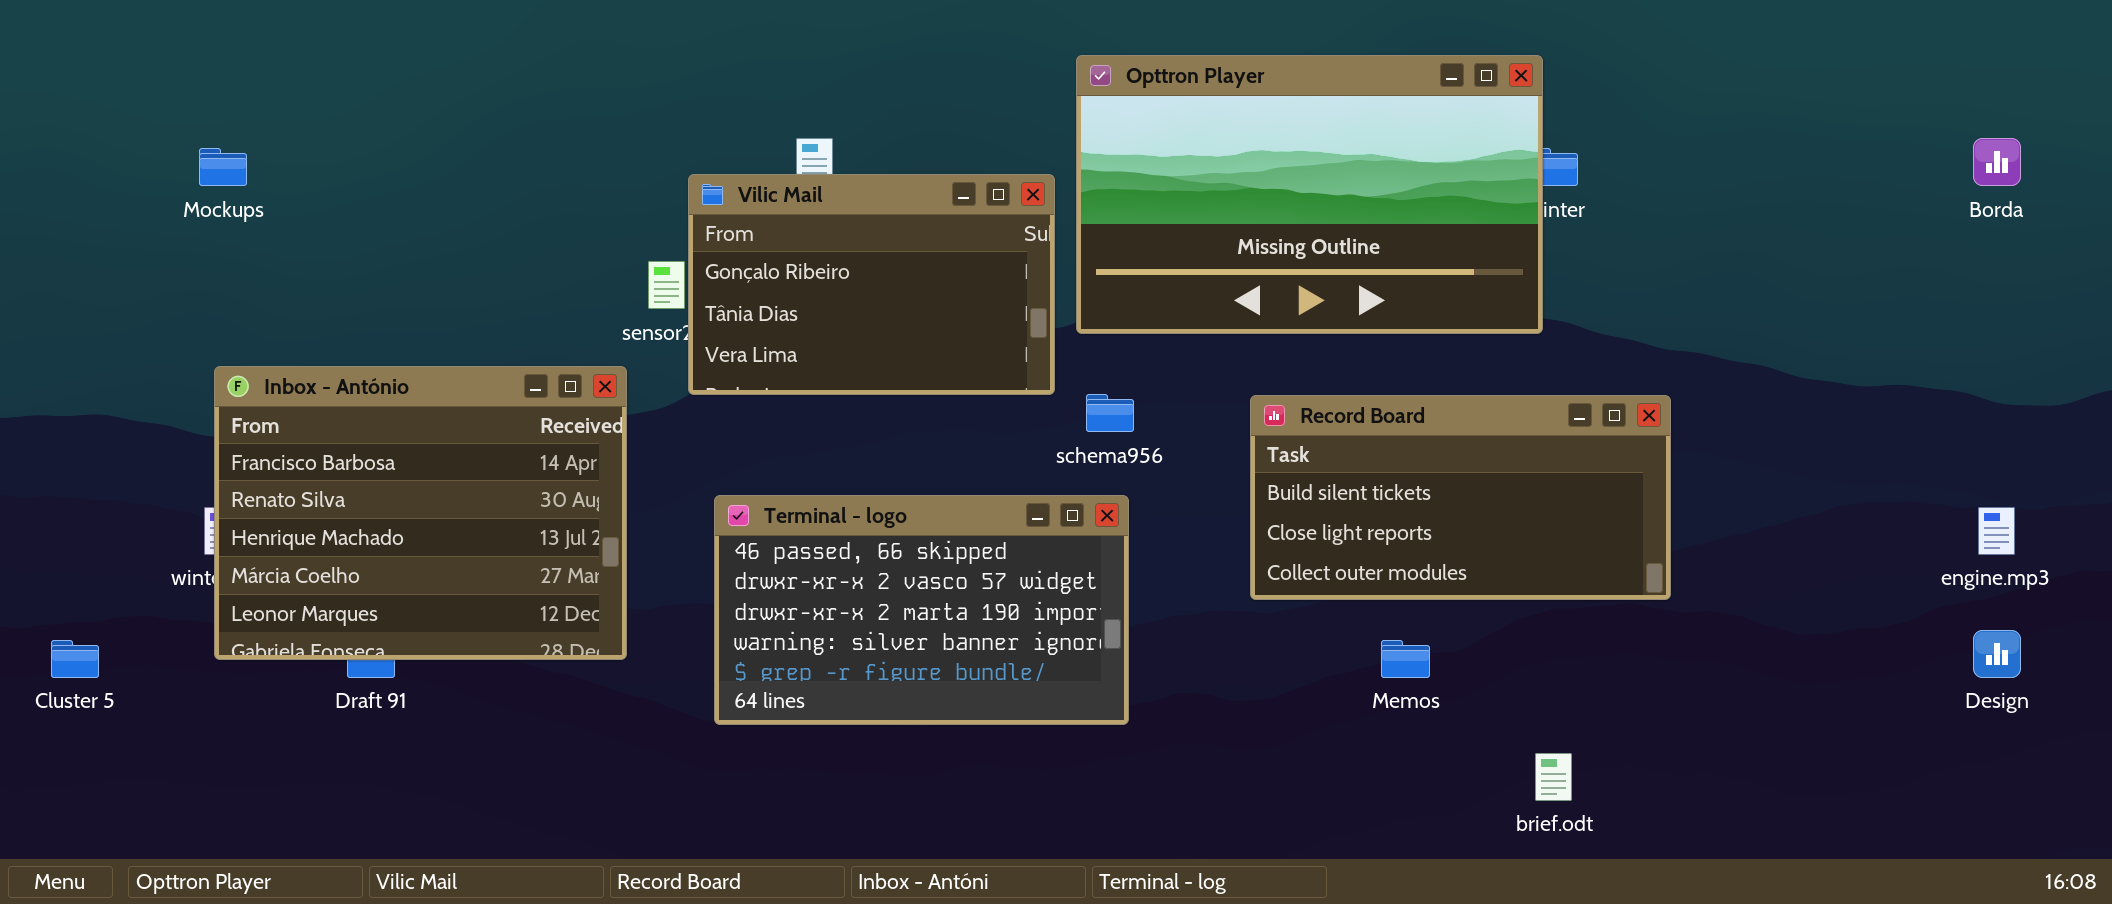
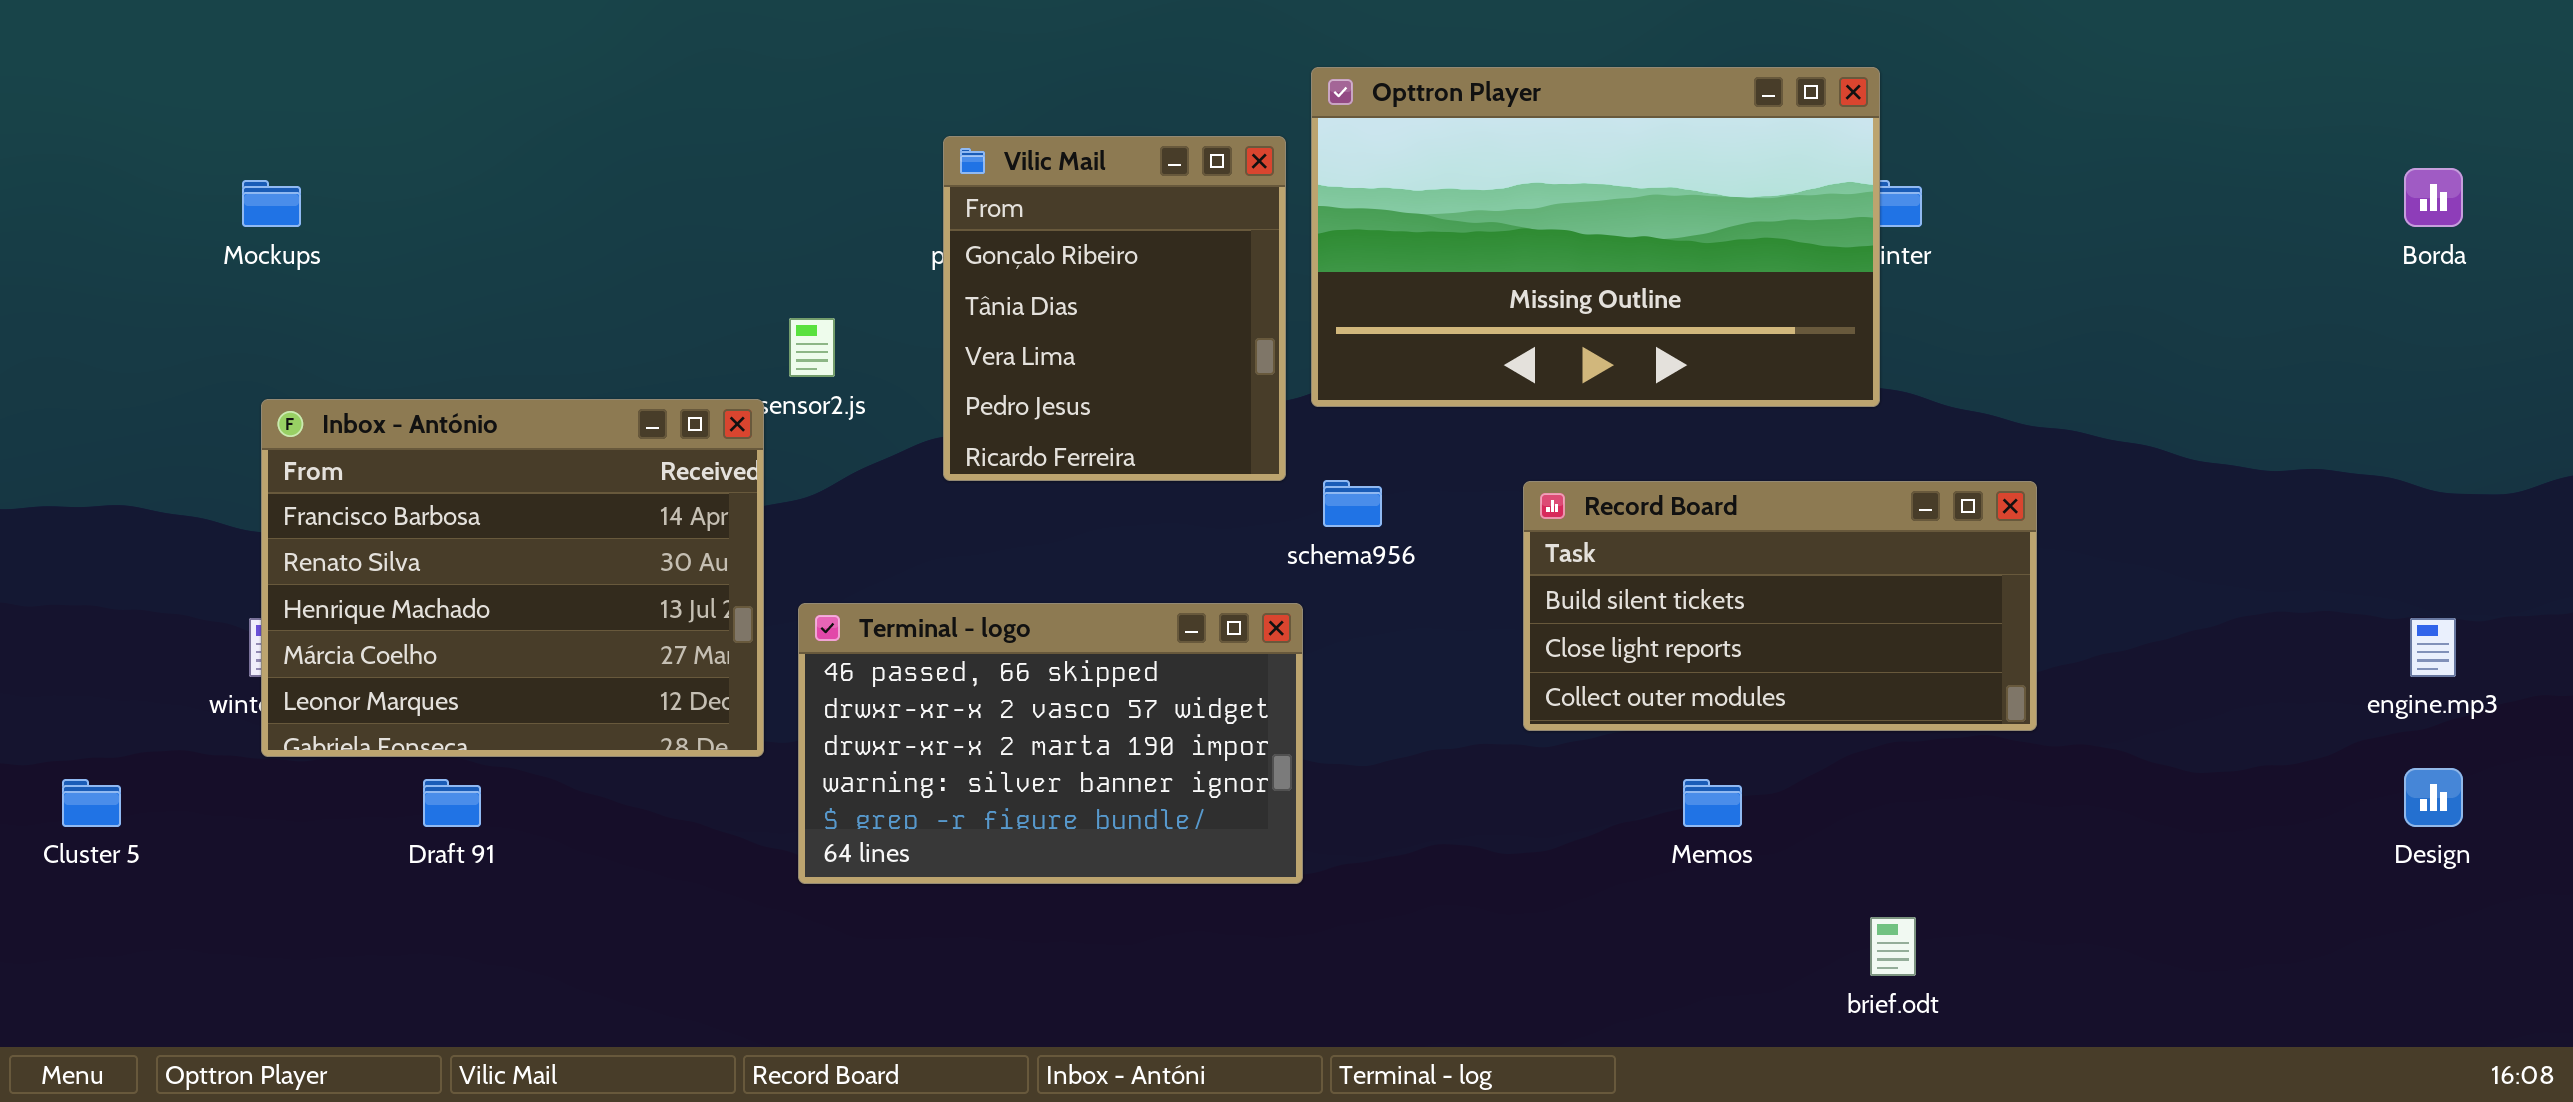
Vilic Mail: [688,174,1055,395] -> [943,136,1286,481], resized
Inbox - António: [214,366,627,660] -> [261,399,764,757], moved
Terminal - logo: [714,495,1129,725] -> [798,603,1303,884], moved

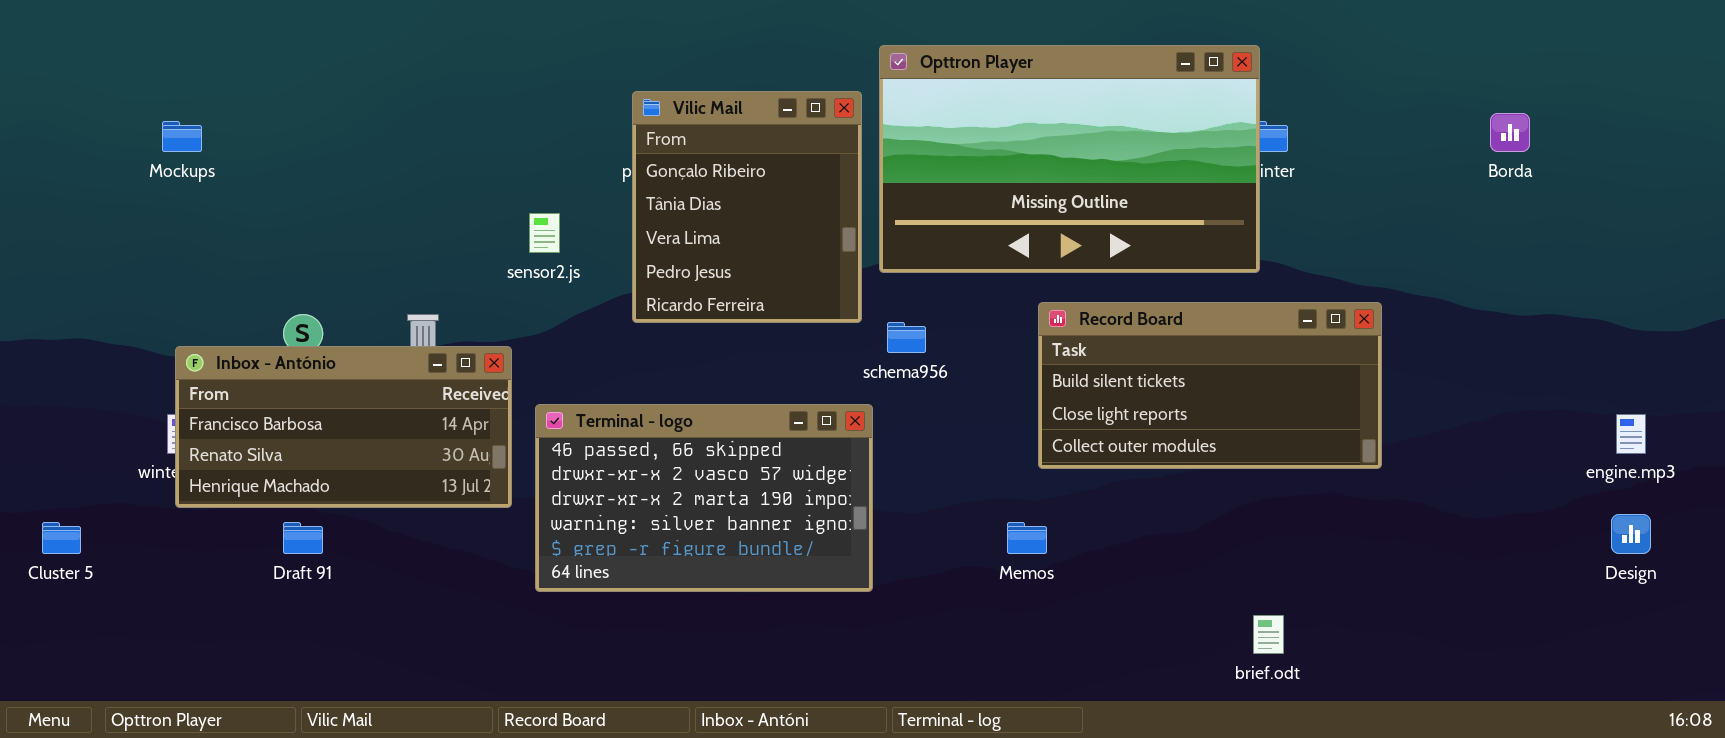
Borda: [2404,168,2463,227] -> [1490,113,1530,152], moved
Inbox - António: [261,399,764,757] -> [175,346,512,508], resized
Record Board: [1523,481,2037,731] -> [1038,302,1382,469], moved
Memos: [1683,779,1742,827] -> [1007,522,1047,554], moved

